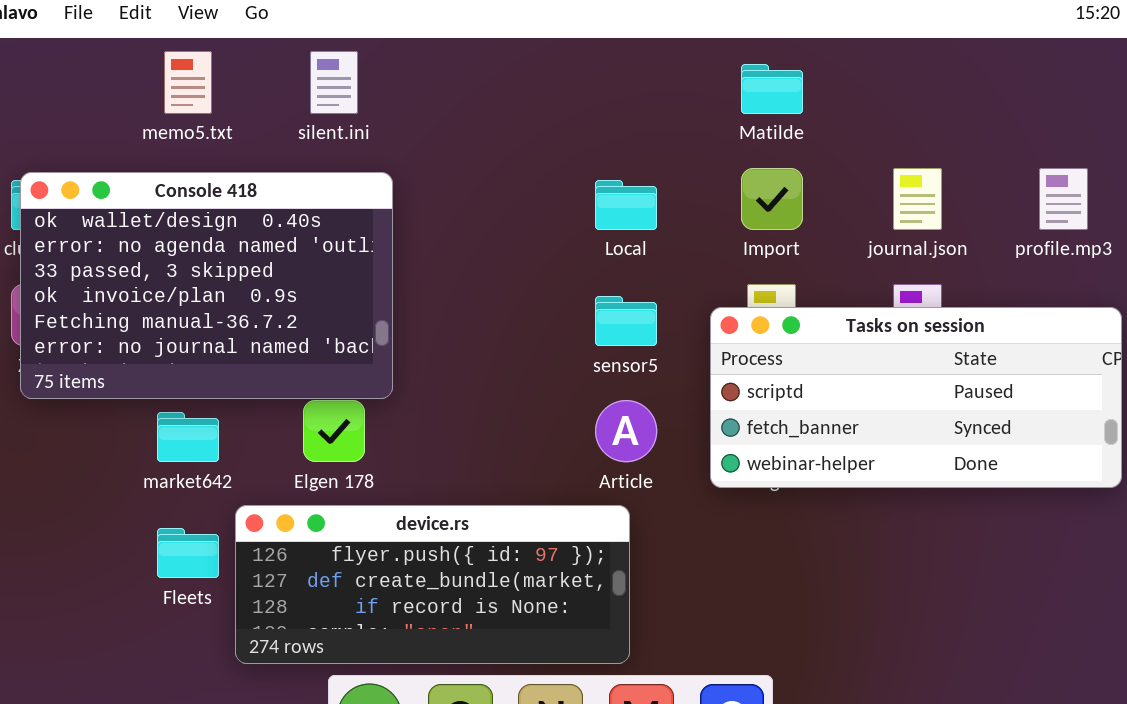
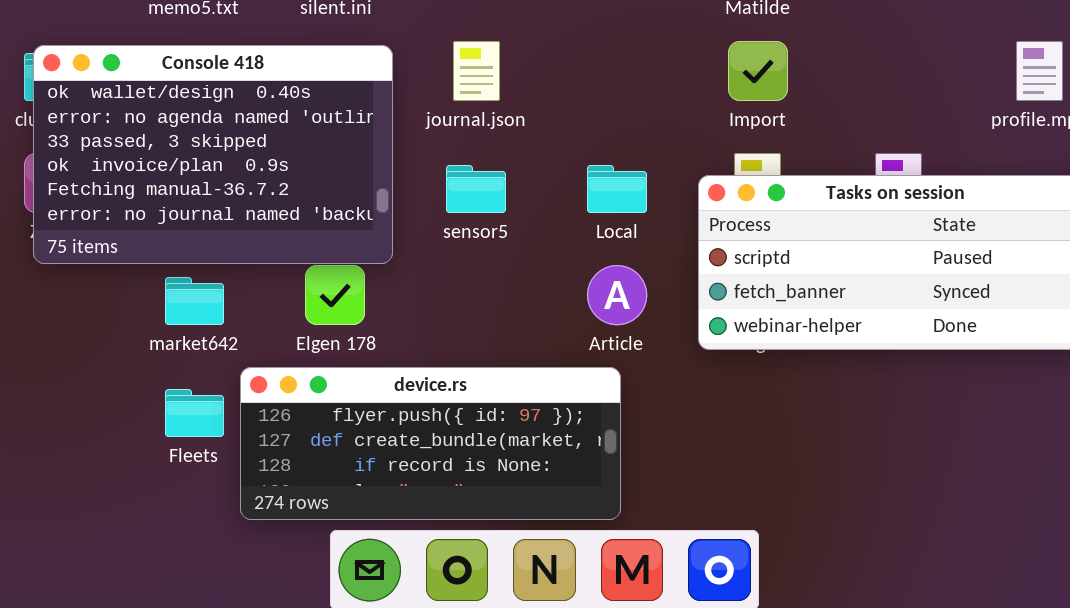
journal.json: [893,168,942,230] -> [453,41,500,101], moved
Local: [595,180,657,230] -> [587,165,647,213], moved
sensor5: [595,296,657,346] -> [446,165,506,213], moved

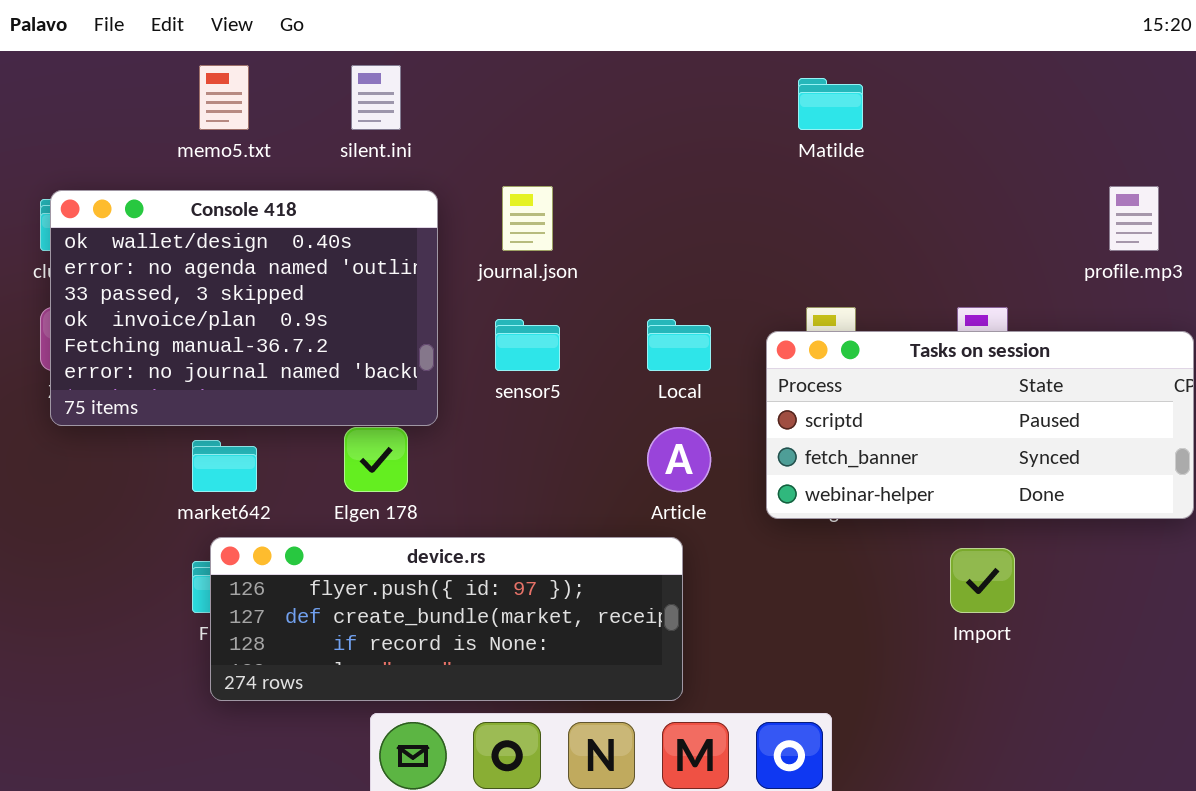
Import: [728,41,788,101] -> [950,548,1015,613], moved
device.rs: [240,367,621,520] -> [210,537,683,701], resized

